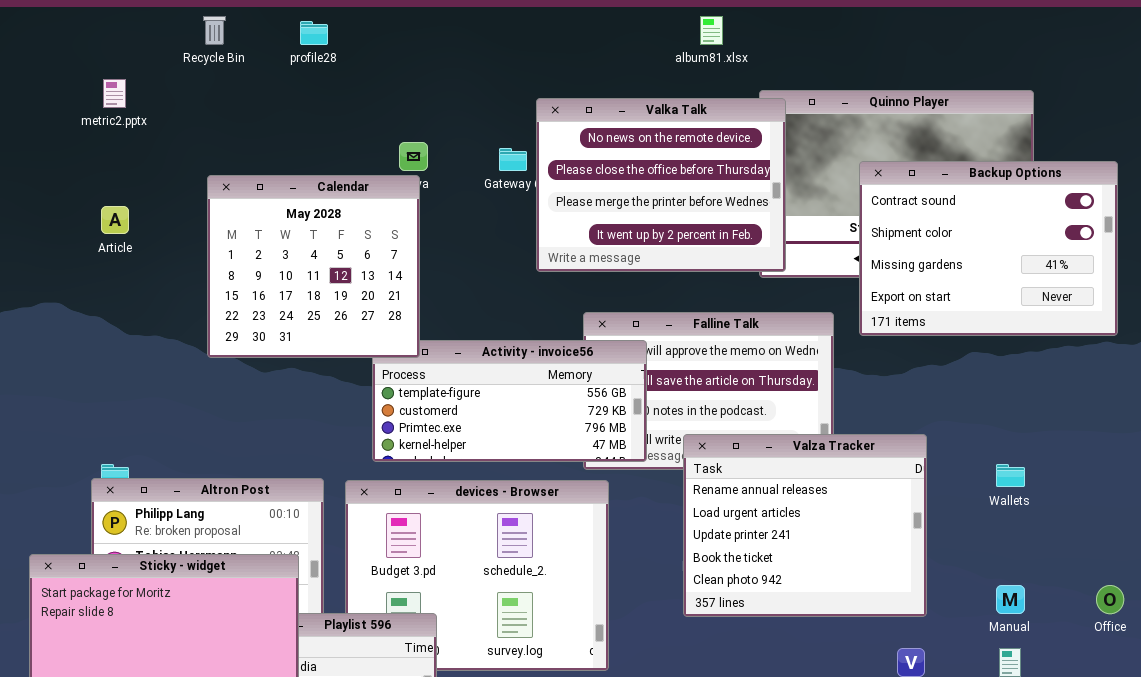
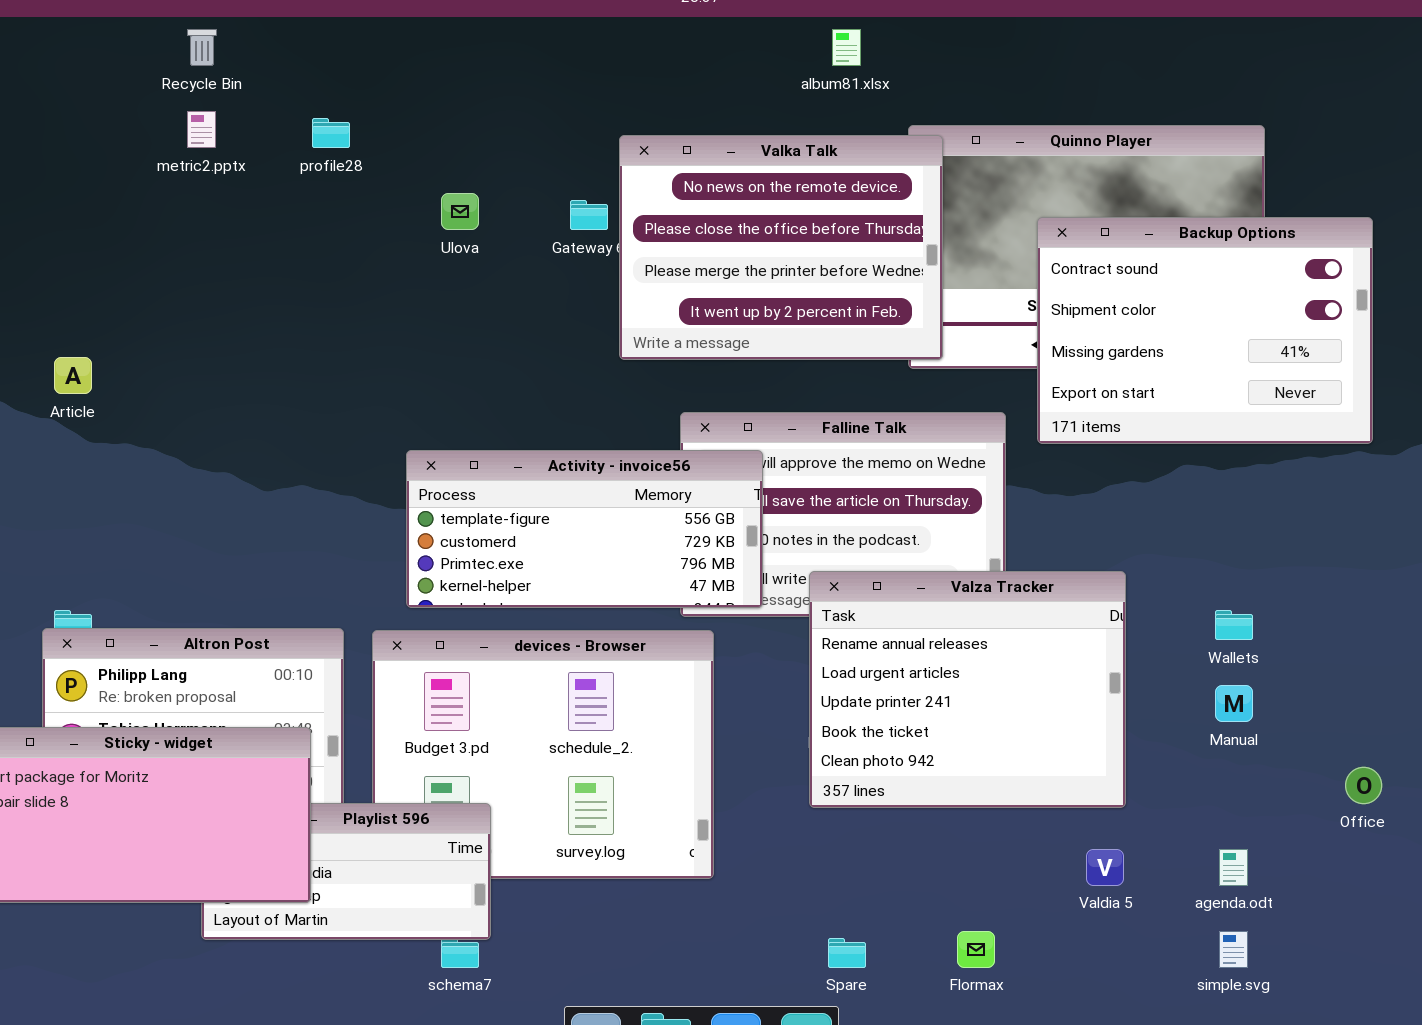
profile28: [300,21,328,45] -> [312,118,350,148], moved
metric2.pptx: [103,79,126,108] -> [187,111,216,148], moved
Calendar: [207,175,420,358] -> none, closed
Article: [101,206,129,234] -> [54,357,92,394], moved
Manual: [996,585,1025,614] -> [1215,685,1253,722], moved

